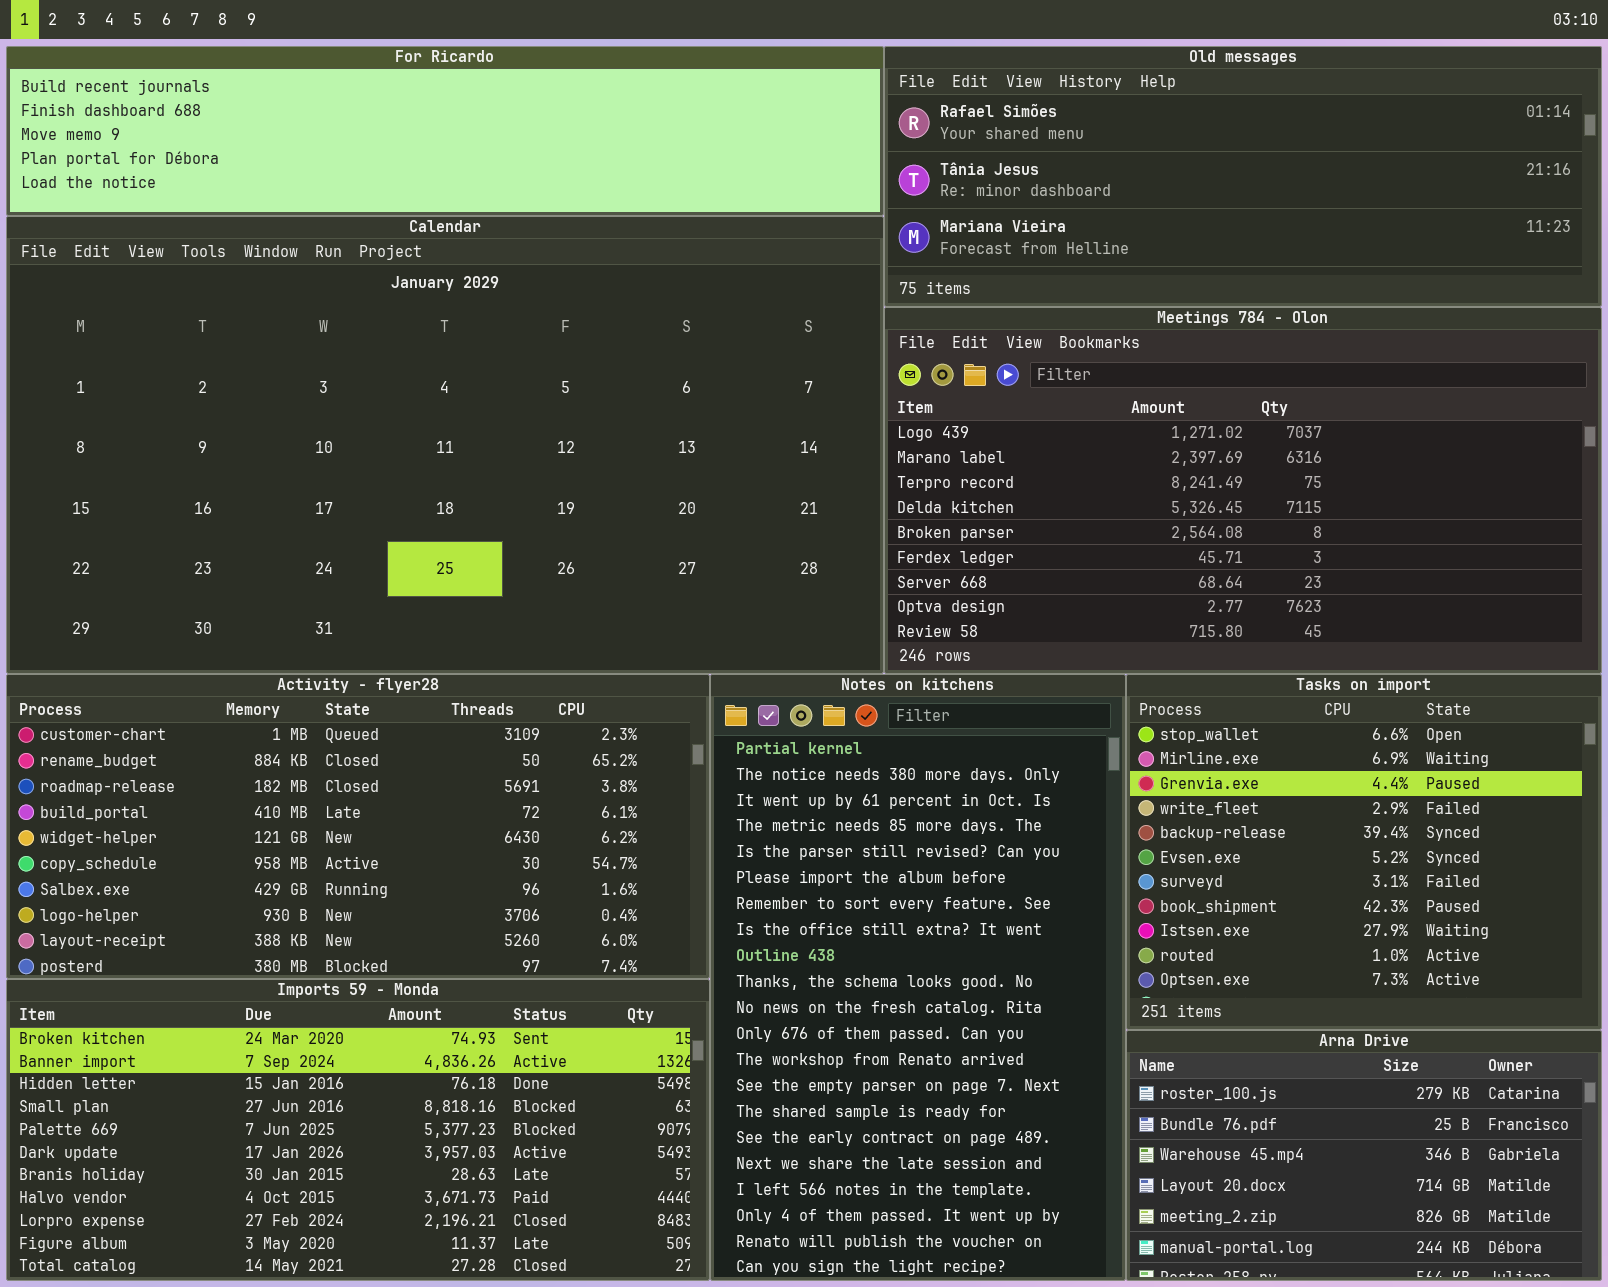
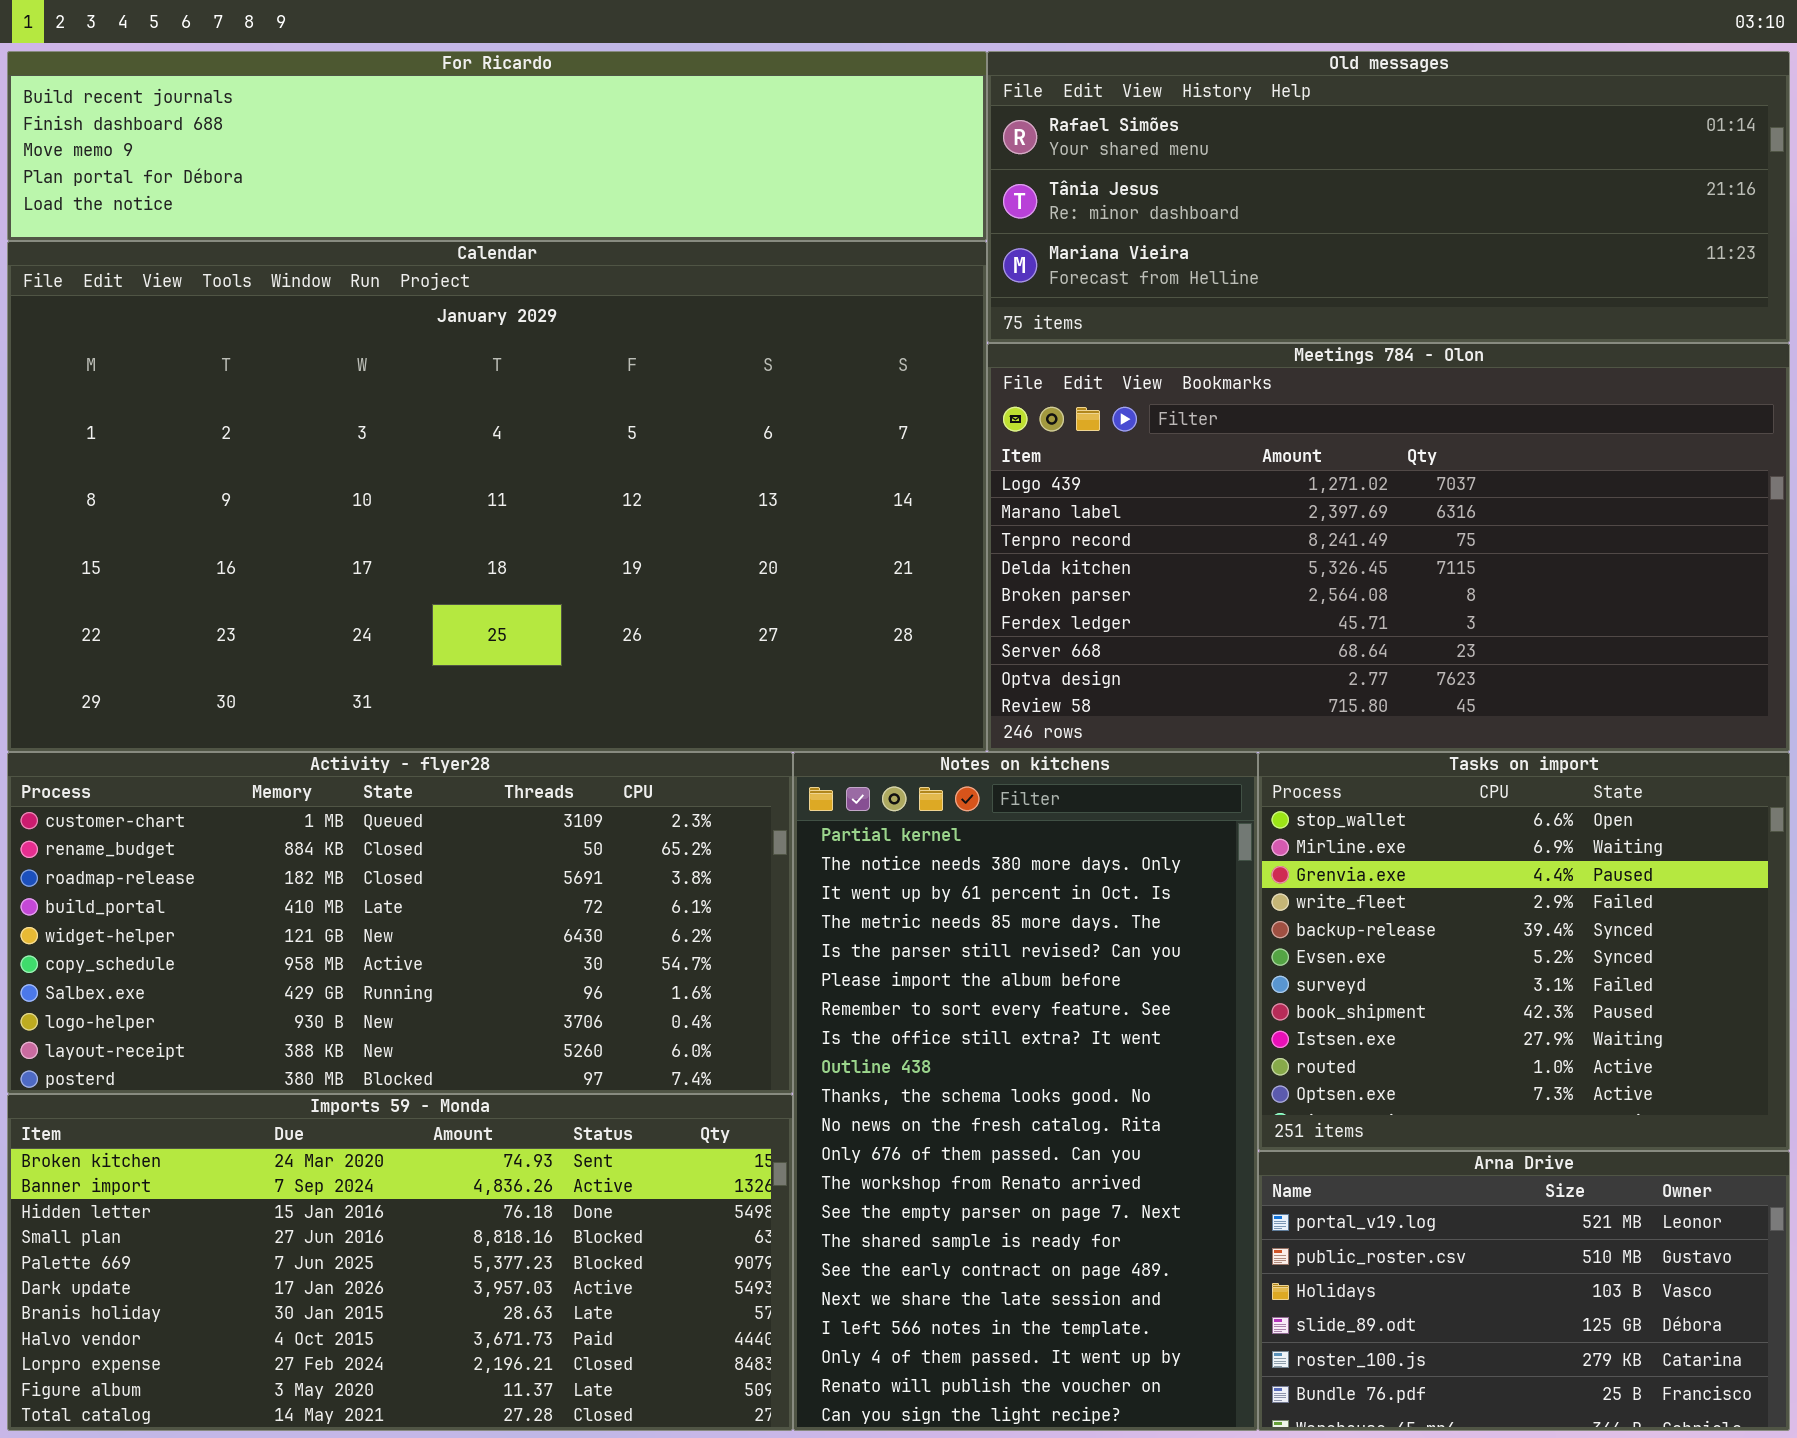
Arna Drive: [1126,1030,1602,1281] -> [1258,1151,1790,1431], scrolled up 4 rows

